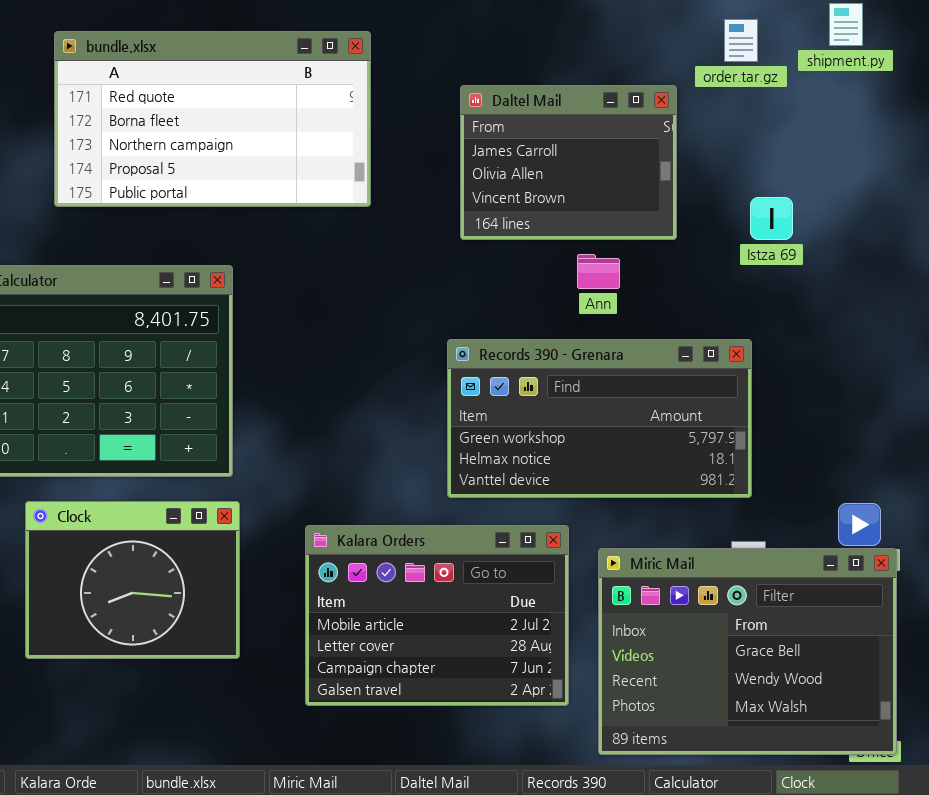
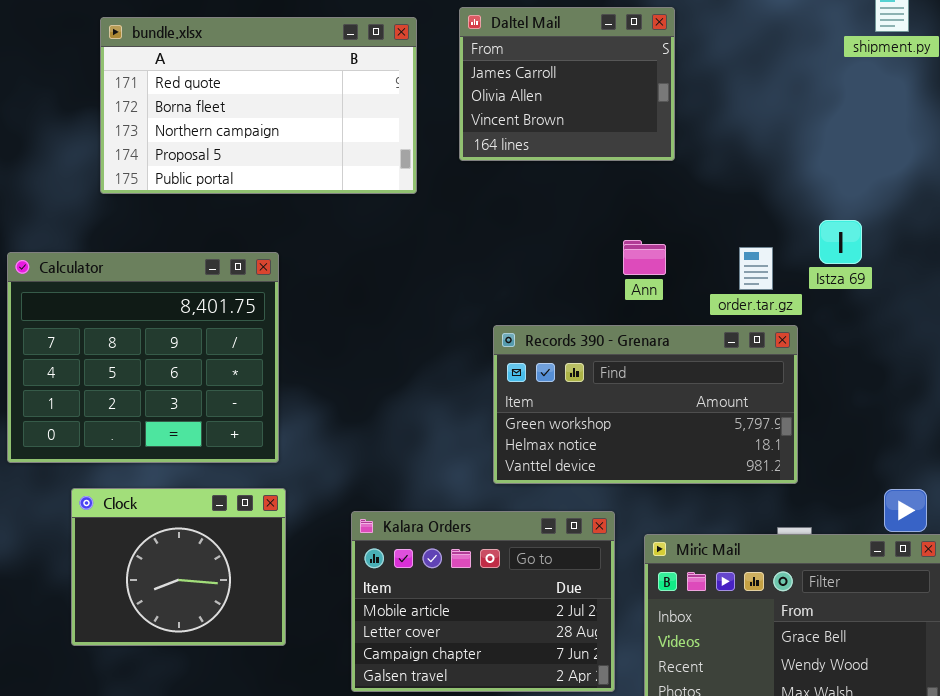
order.tar.gz: [724,19,758,62] -> [739,247,773,290], moved
Daltel Mail: [460,85,677,240] -> [459,7,675,161], moved
Istza 69: [750,197,793,240] -> [819,220,862,264], moved

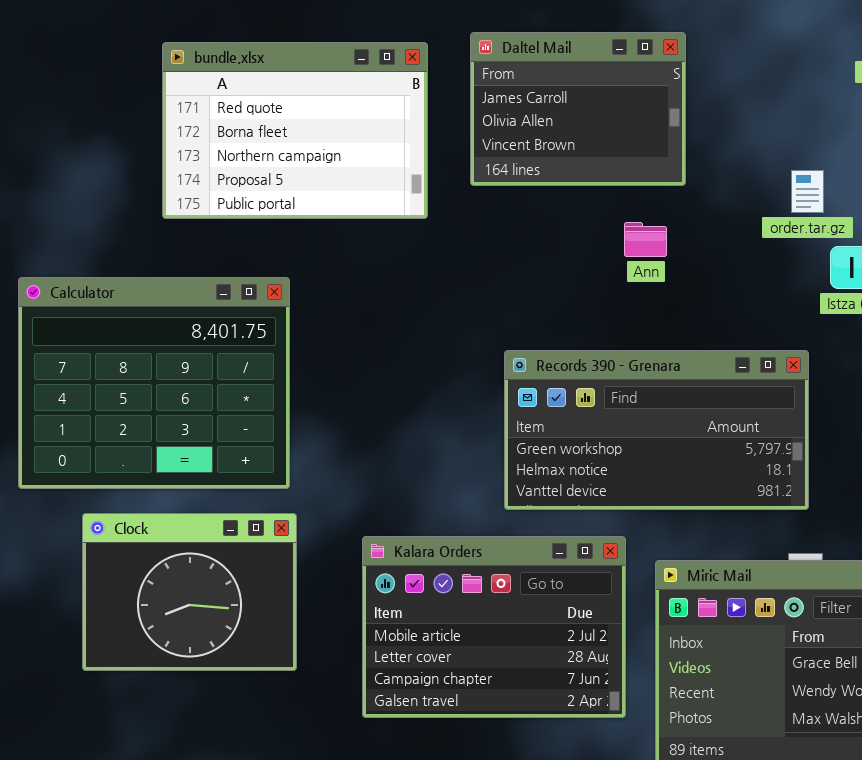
bundle.xlsx: [100,17,417,194] -> [162,42,428,219], resized
Ann: [623,240,666,275] -> [624,222,667,257], moved
order.tar.gz: [739,247,773,290] -> [791,170,824,213], moved

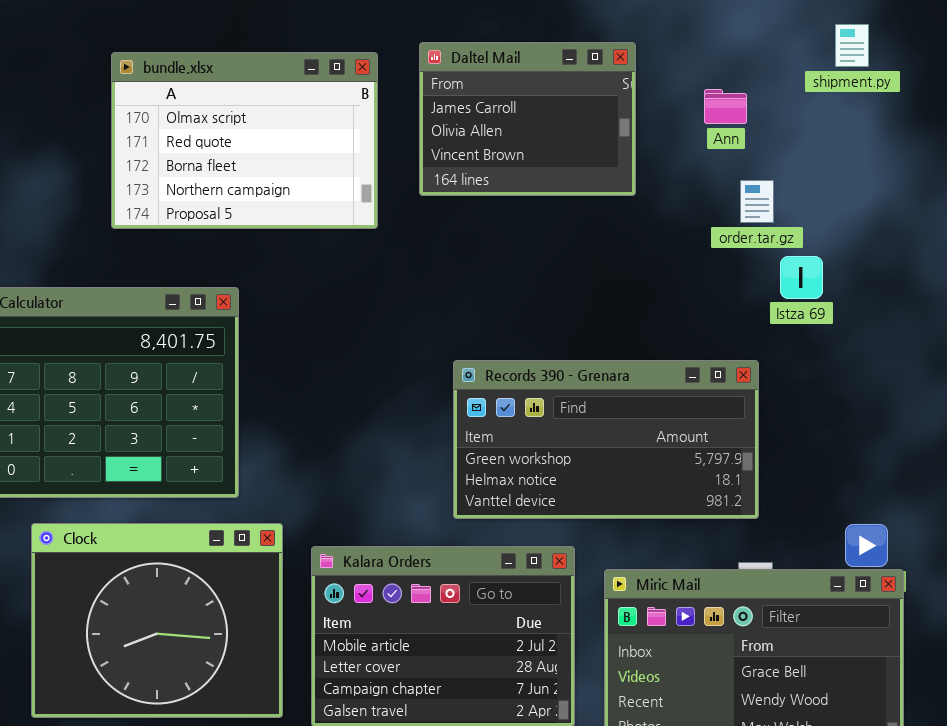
bundle.xlsx: [162,42,428,219] -> [111,52,378,229], scrolled up 1 row
Ann: [624,222,667,257] -> [704,89,747,124], moved
Clock: [82,513,297,671] -> [31,523,283,718], resized

